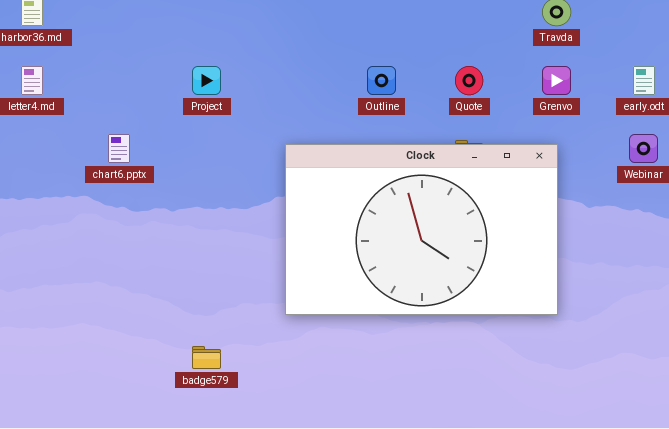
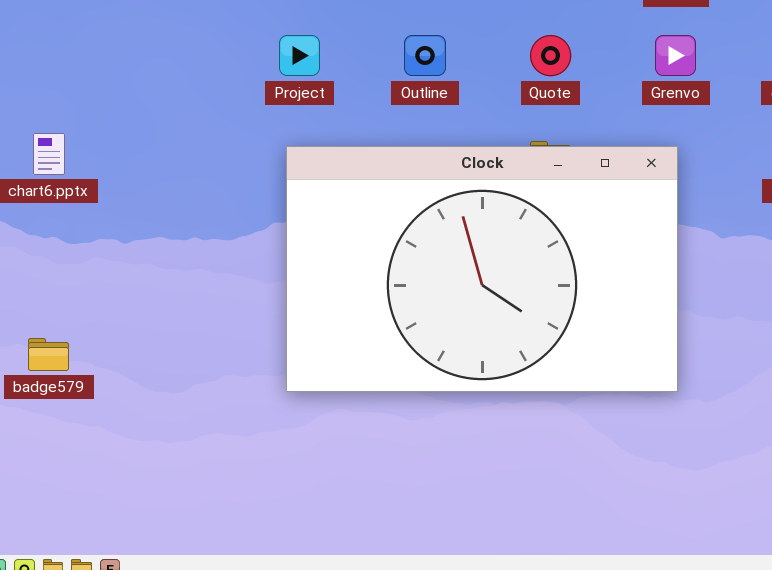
Project: [192,66,221,95] -> [279,35,320,76], moved
badge579: [192,346,221,369] -> [28,338,69,371], moved

